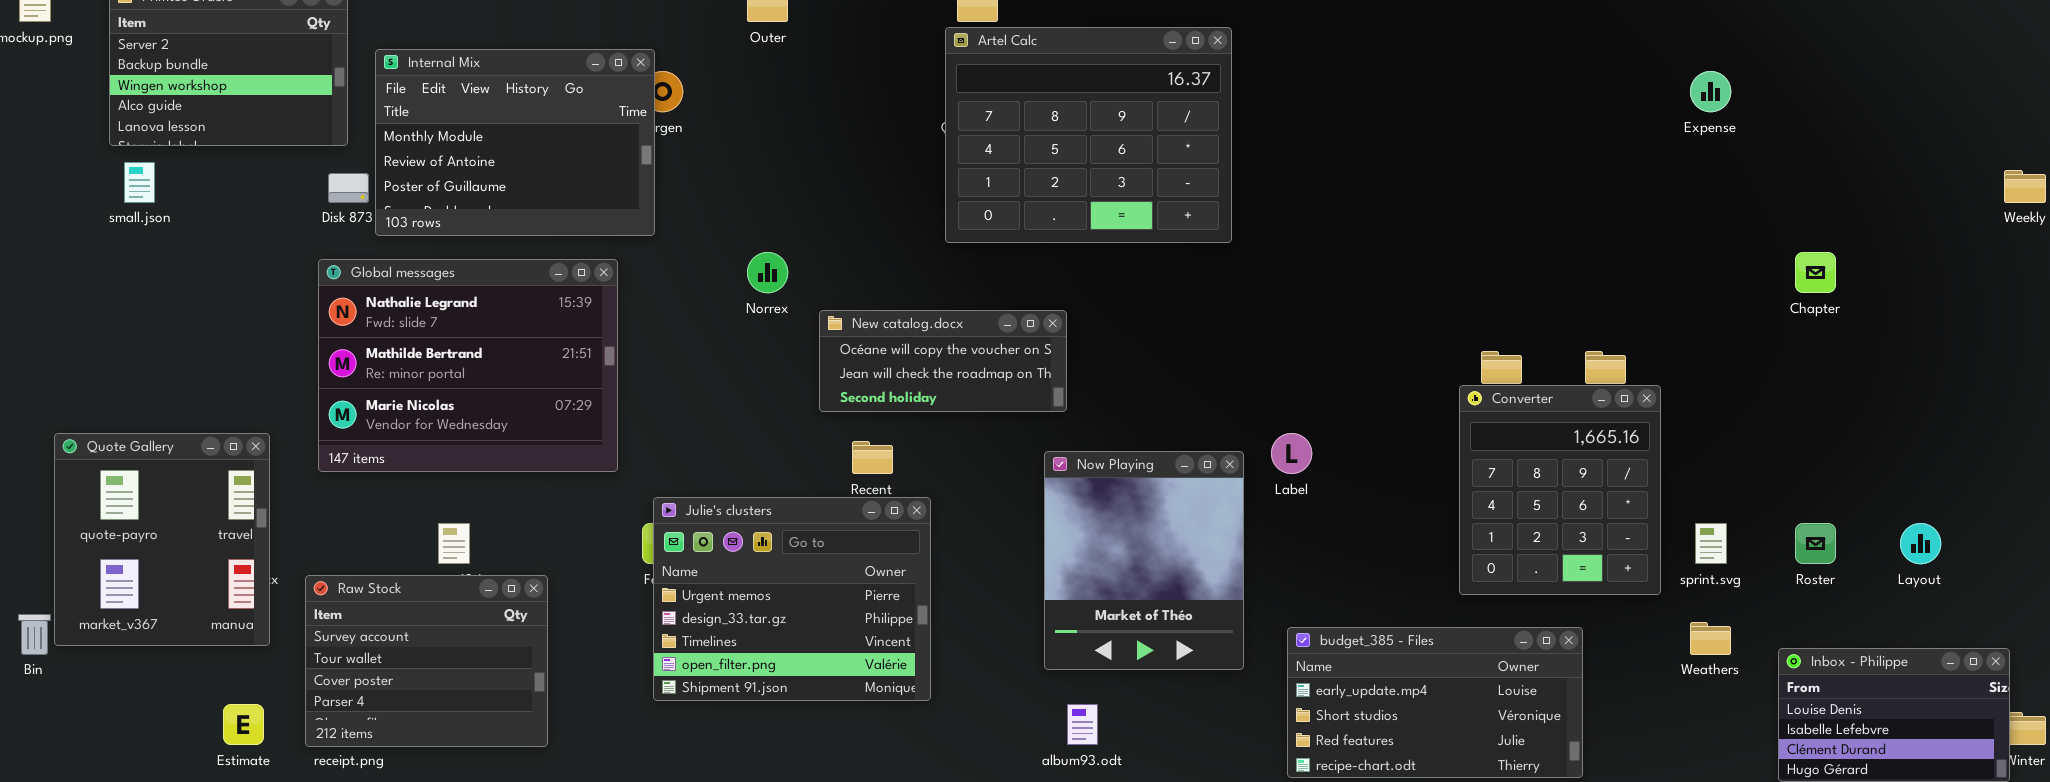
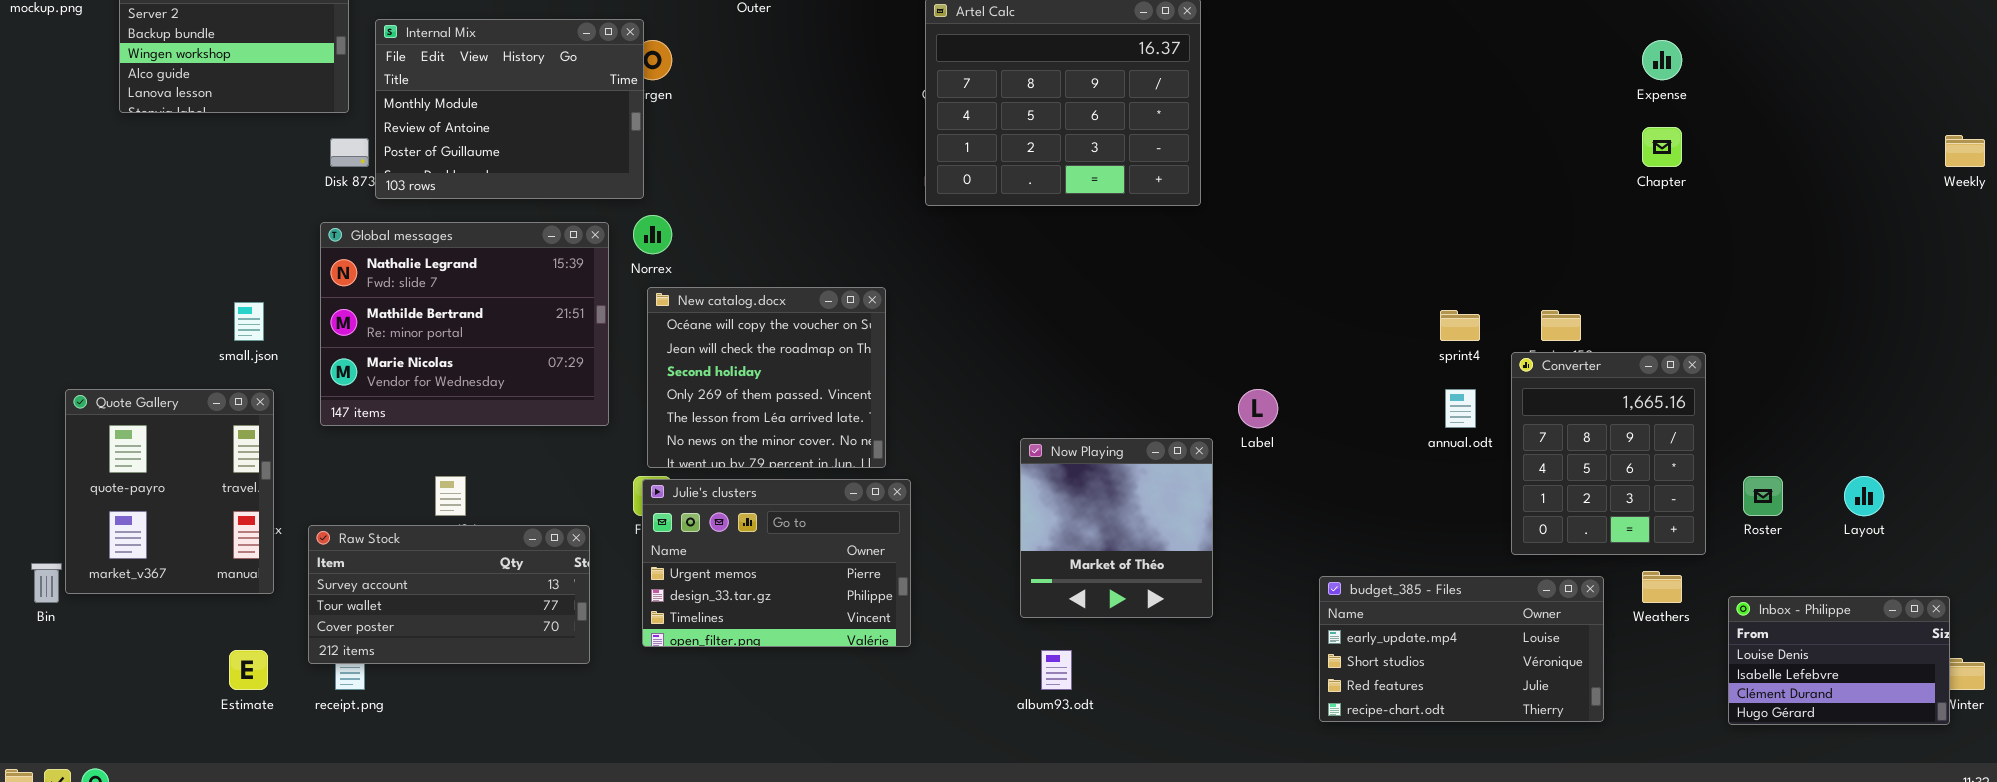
small.json: [124,162,155,203] -> [234,302,264,341], moved
Norrex: [747,252,788,293] -> [633,215,672,254], moved
Chapter: [1795,252,1836,293] -> [1642,127,1682,167], moved
New catalog.docx: [819,310,1067,412] -> [647,287,886,468], moved, resized
Converter: [1459,385,1661,595] -> [1511,352,1706,555], moved
Now Playing: [1044,451,1244,670] -> [1020,438,1213,618], resized
Julie's clusters: [653,497,931,701] -> [642,479,911,647], resized
Raw Stock: [305,575,548,747] -> [308,525,590,664], resized
budget_385 - Files: [1287,627,1583,778] -> [1319,576,1604,722], moved

